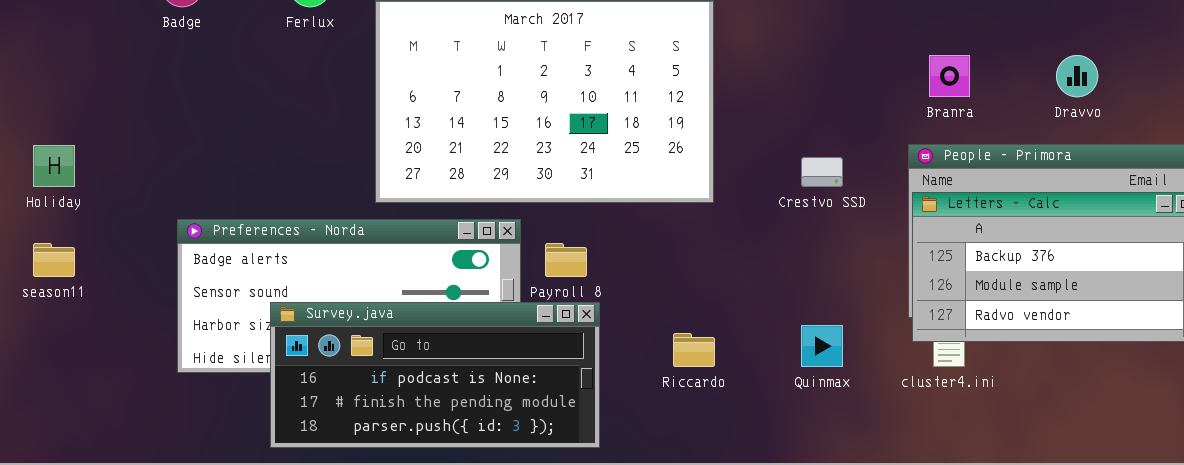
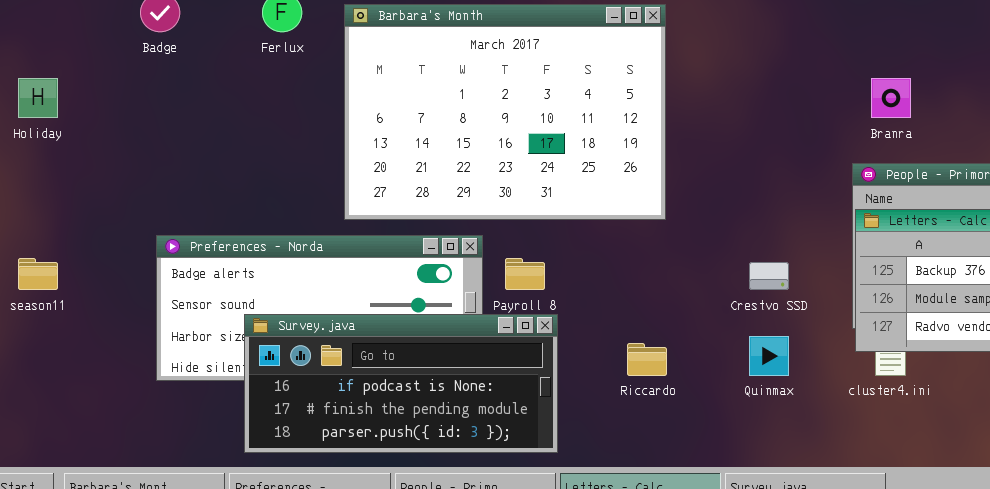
Holiday: [33,145,75,187] -> [18,78,58,118], moved
Crestvo SSD: [801,157,843,187] -> [749,262,789,290], moved

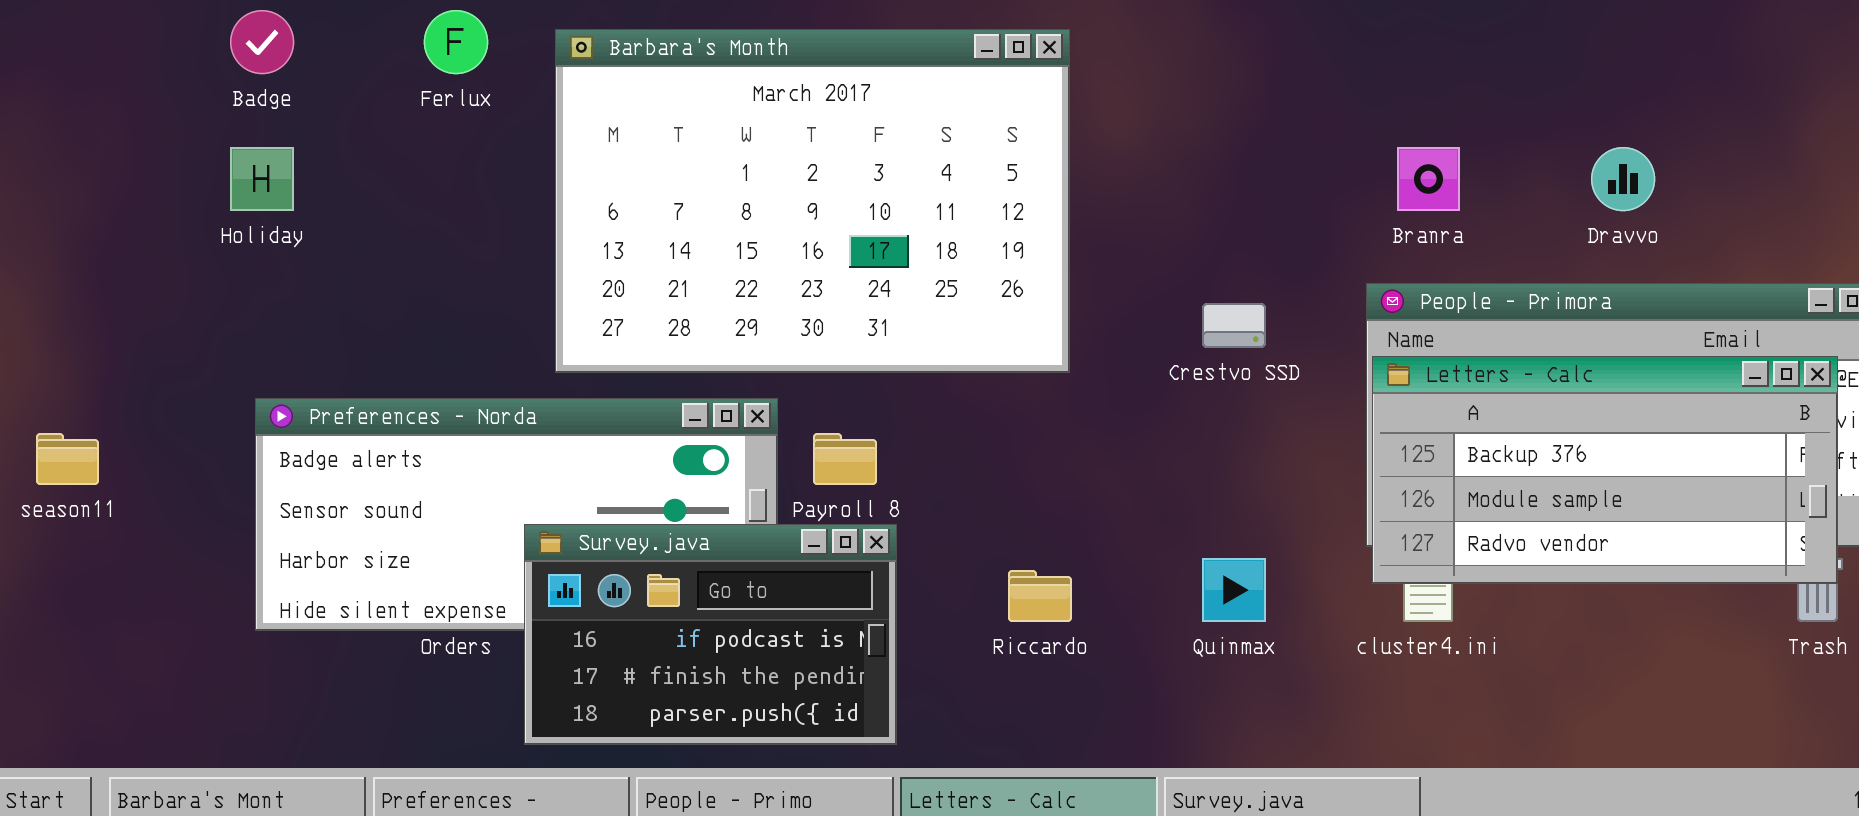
Holiday: [18,78,58,118] -> [230,147,294,211], moved
Crestvo SSD: [749,262,789,290] -> [1202,303,1266,348], moved
Survey.java: [244,314,558,453] -> [524,524,897,745], resized

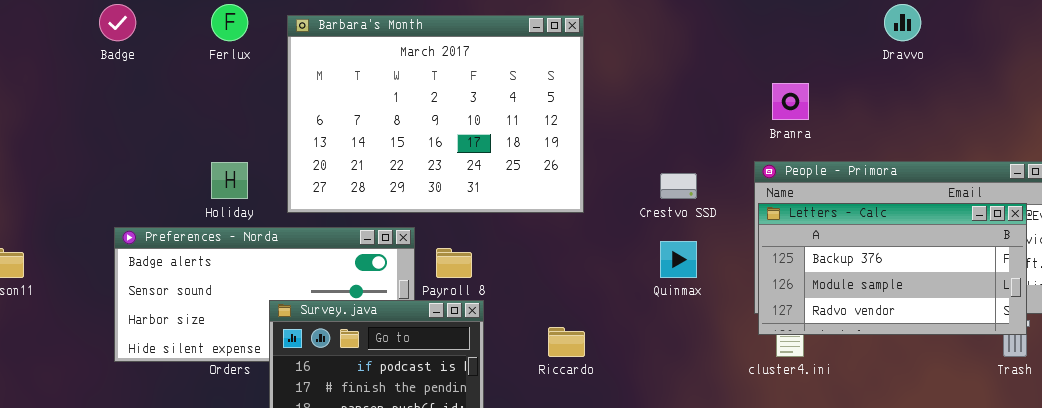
Holiday: [230,147,294,211] -> [211,162,248,199], moved
Dravvo: [1591,147,1655,211] -> [884,4,921,41], moved
Quinmax: [1202,558,1266,622] -> [660,241,697,278], moved

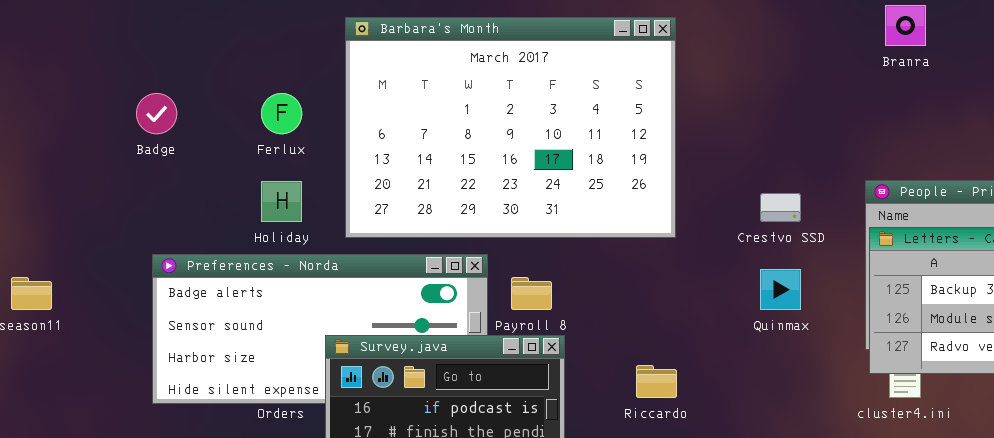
Badge: [99,4,136,41] -> [136,93,177,134], moved
Ferlux: [211,4,248,41] -> [261,93,302,134], moved
Branra: [772,83,809,120] -> [885,5,926,46], moved

